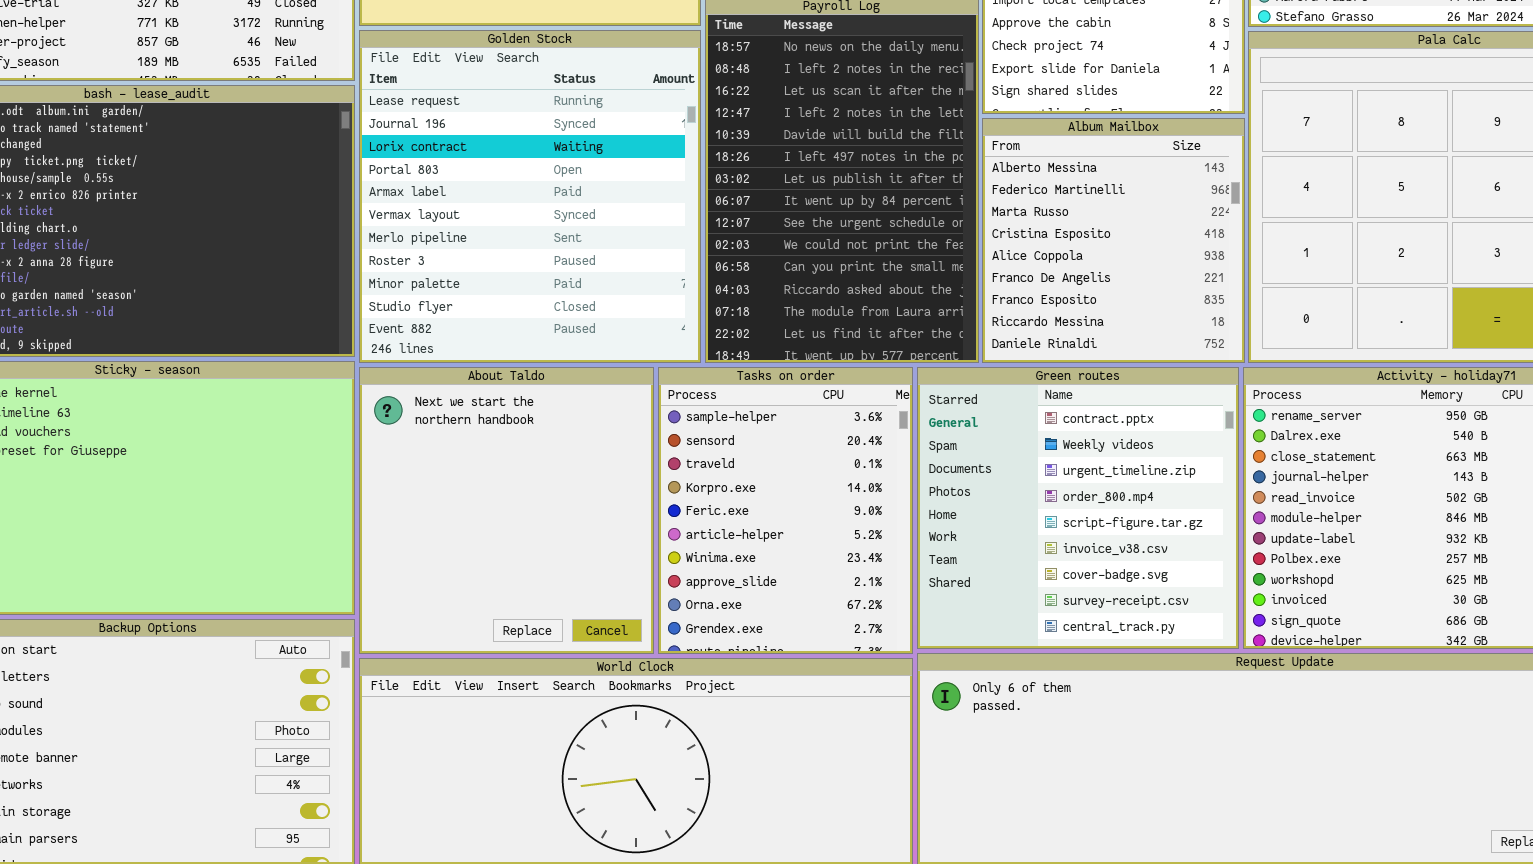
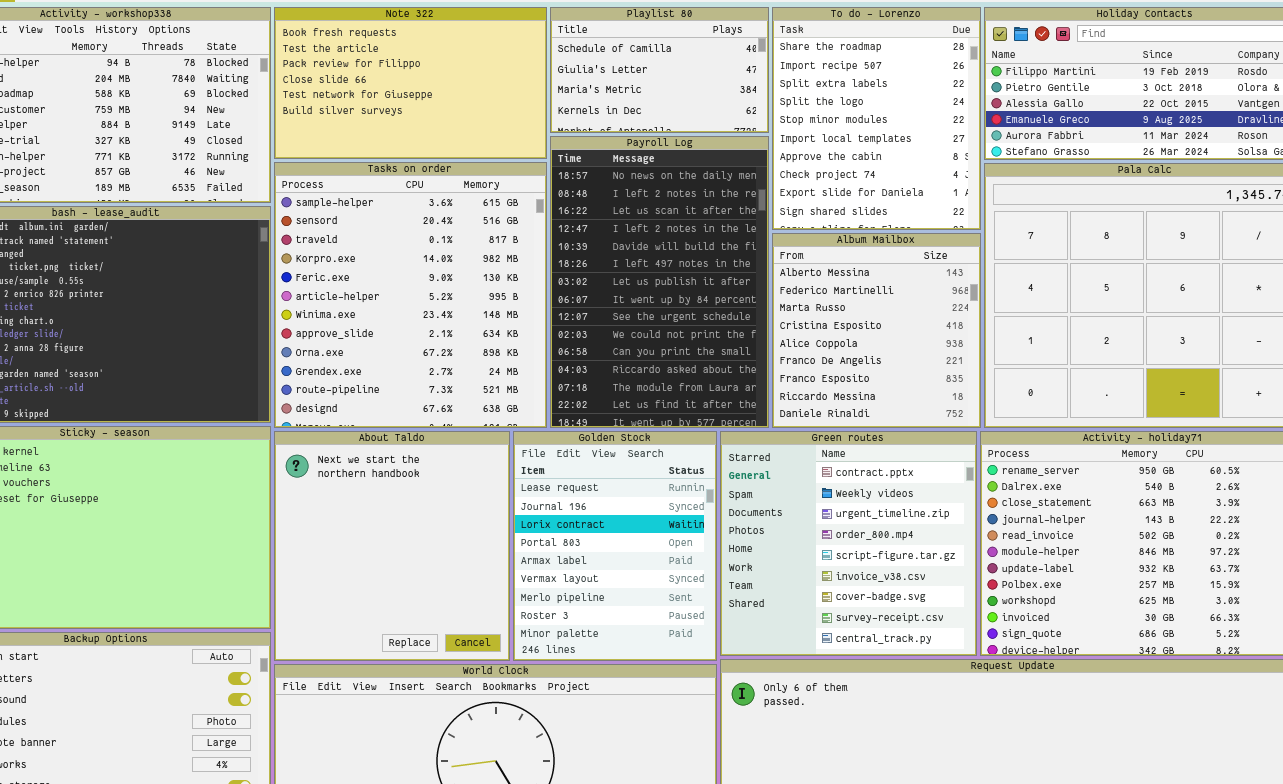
Golden Stock: [359,30,701,363] -> [513,431,717,661], moved, resized
Tasks on order: [658,367,913,654] -> [274,162,547,428], moved, resized

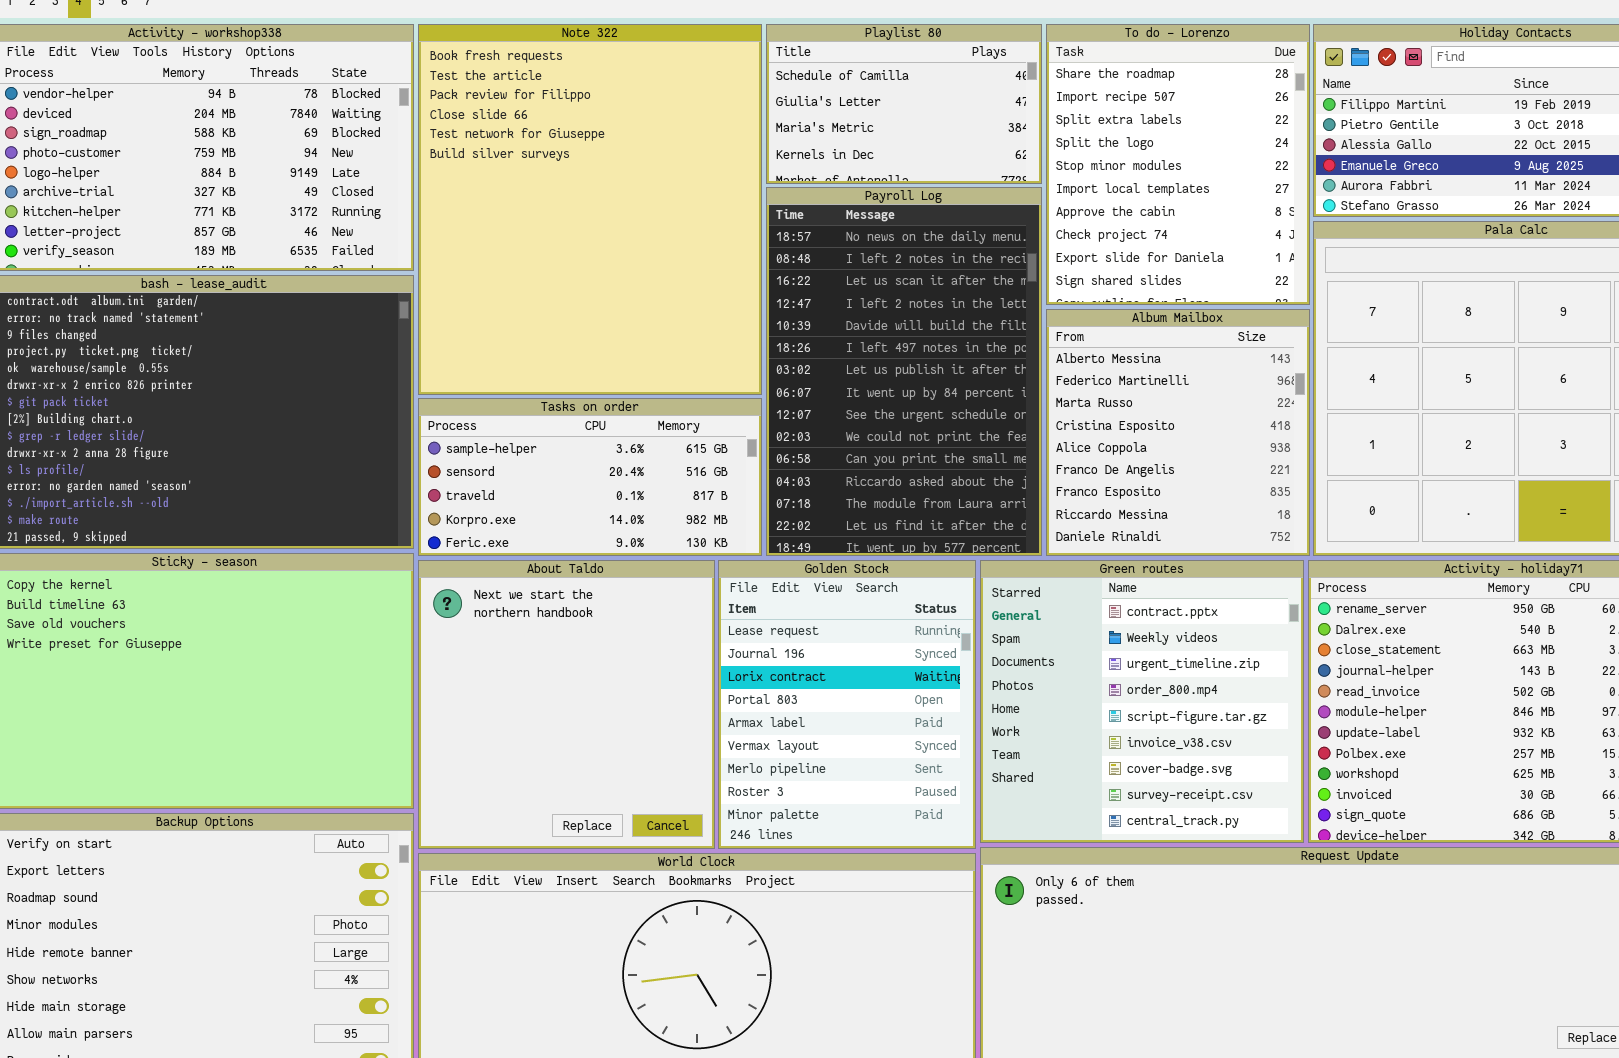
Note 322: [274,7,547,159] -> [418,24,762,395], resized
Tasks on order: [274,162,547,428] -> [418,398,762,556], resized

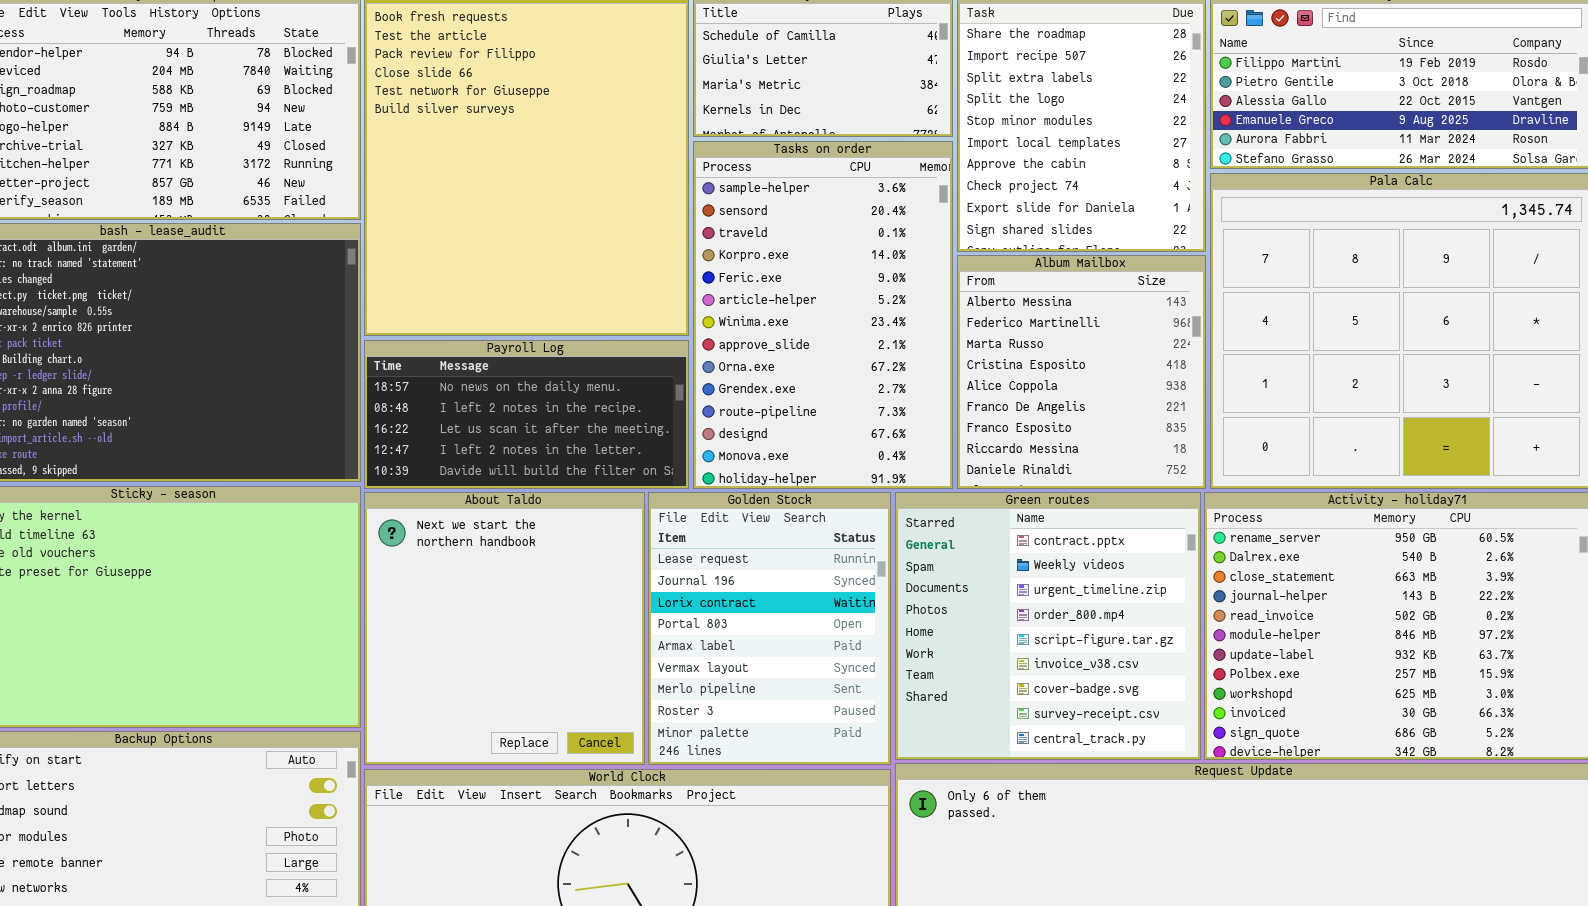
Payroll Log: [766,187,1042,556] -> [364,340,689,489], moved, resized
Tasks on order: [418,398,762,556] -> [693,141,953,489], moved, resized

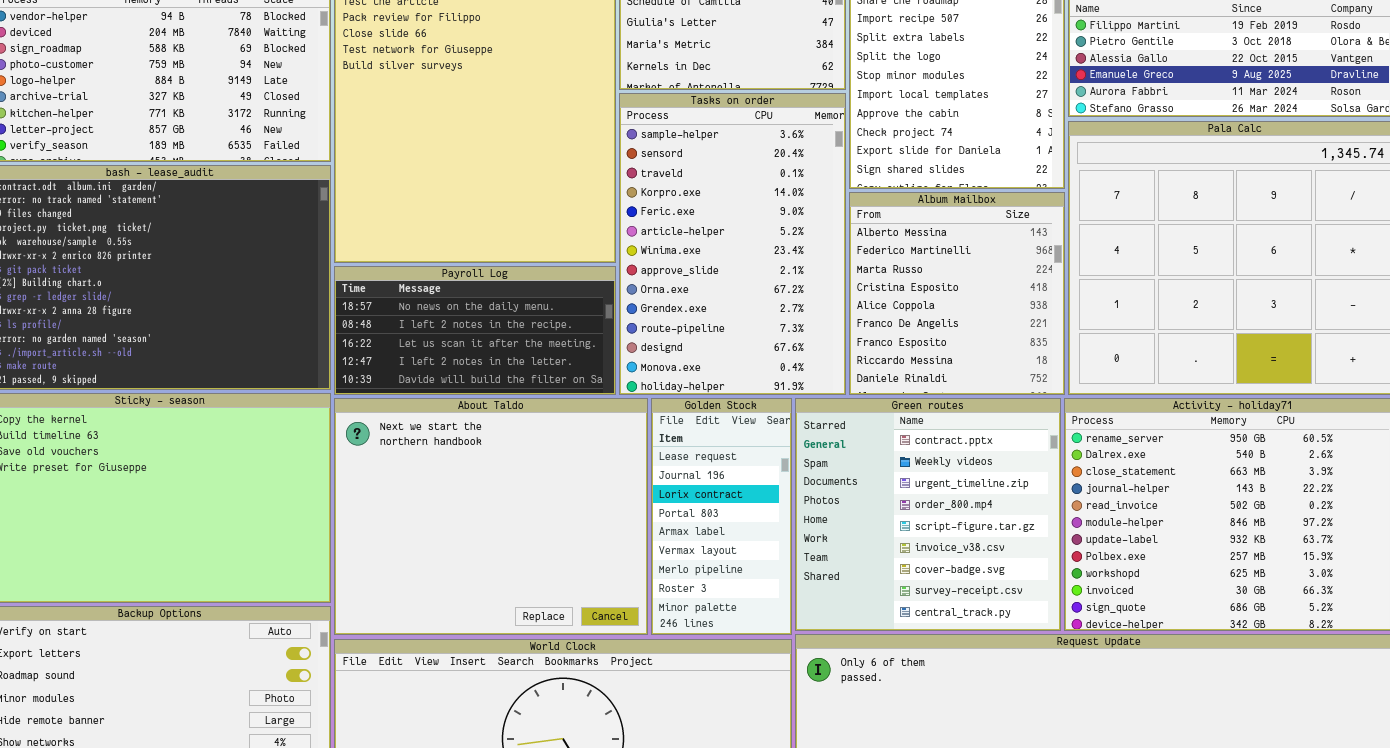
About Taldo: [364,492,645,765] -> [334,398,648,635], resized
Golden Stock: [648,492,891,765] -> [651,398,792,635], resized

